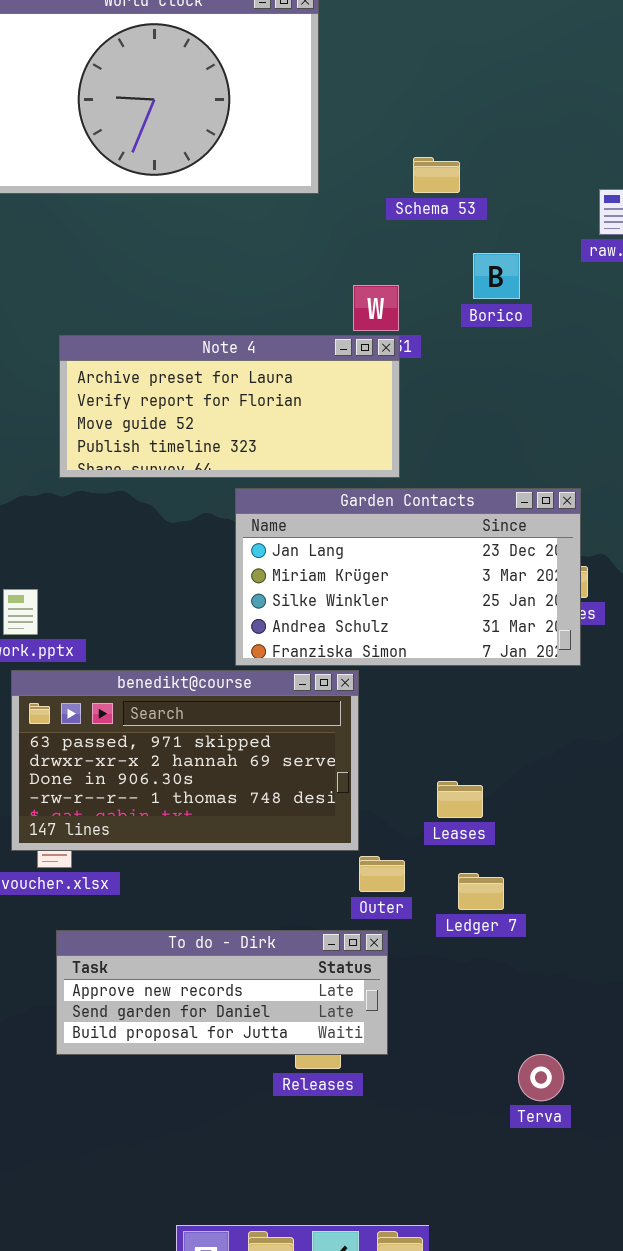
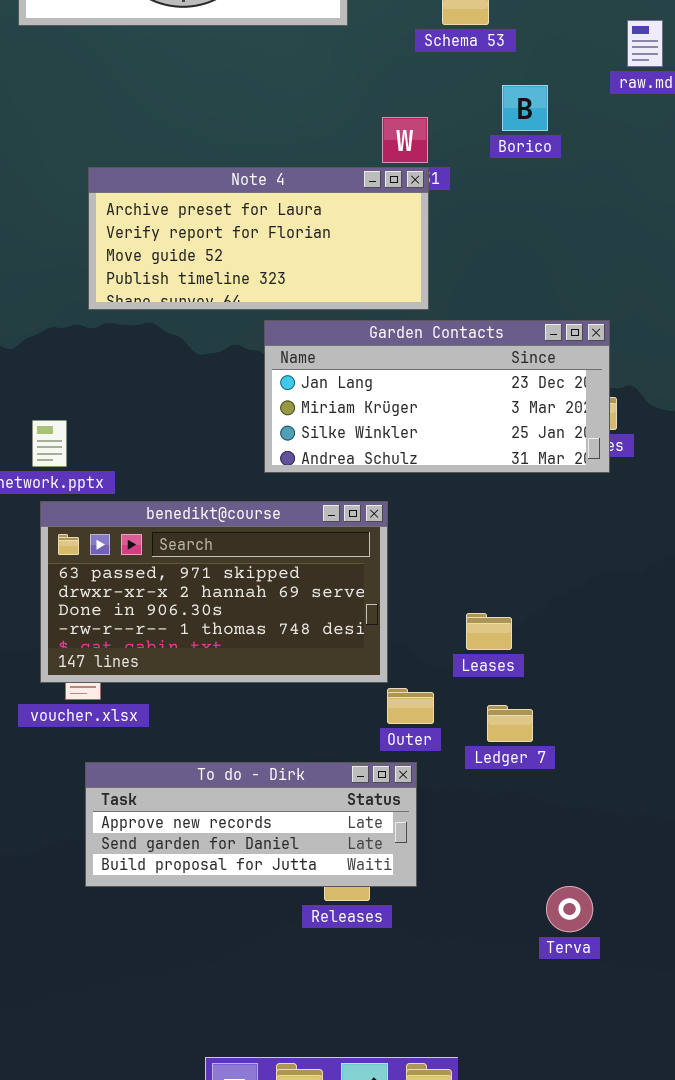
Garden Contacts: [235,488,581,666] -> [264,320,610,473], resized

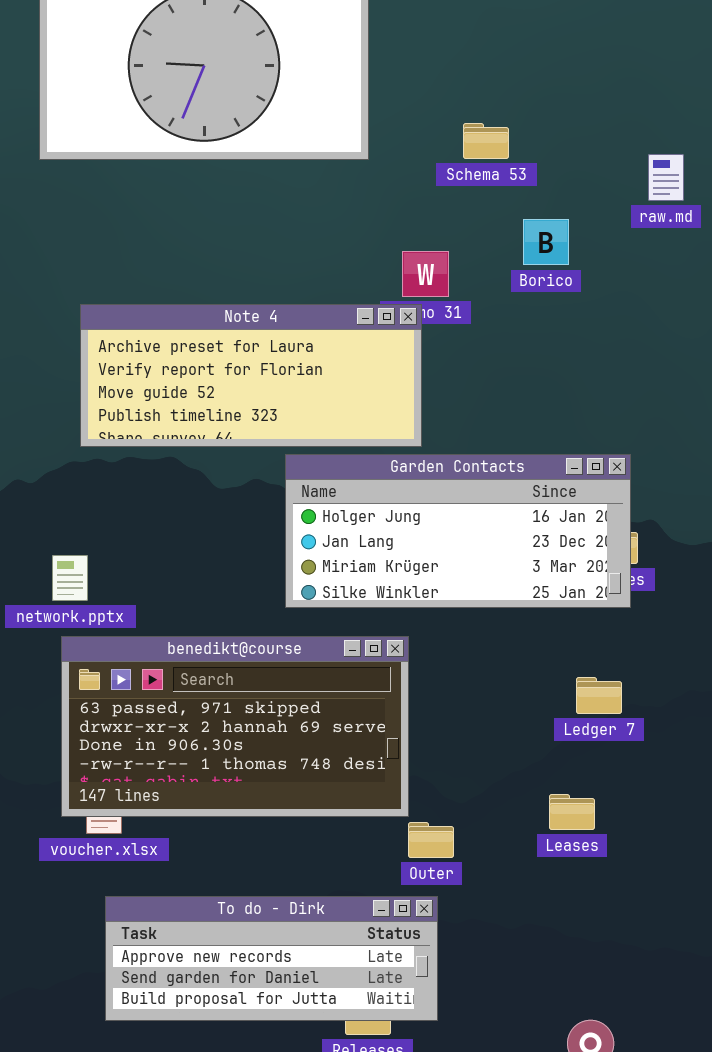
Note 4: [88,167,429,310] -> [80,304,422,447], moved
Garden Contacts: [264,320,610,473] -> [285,454,631,608], scrolled up 1 row
Leases: [466,613,512,650] -> [549,794,595,830], moved
Ledger 7: [487,705,533,742] -> [576,677,622,714], moved

